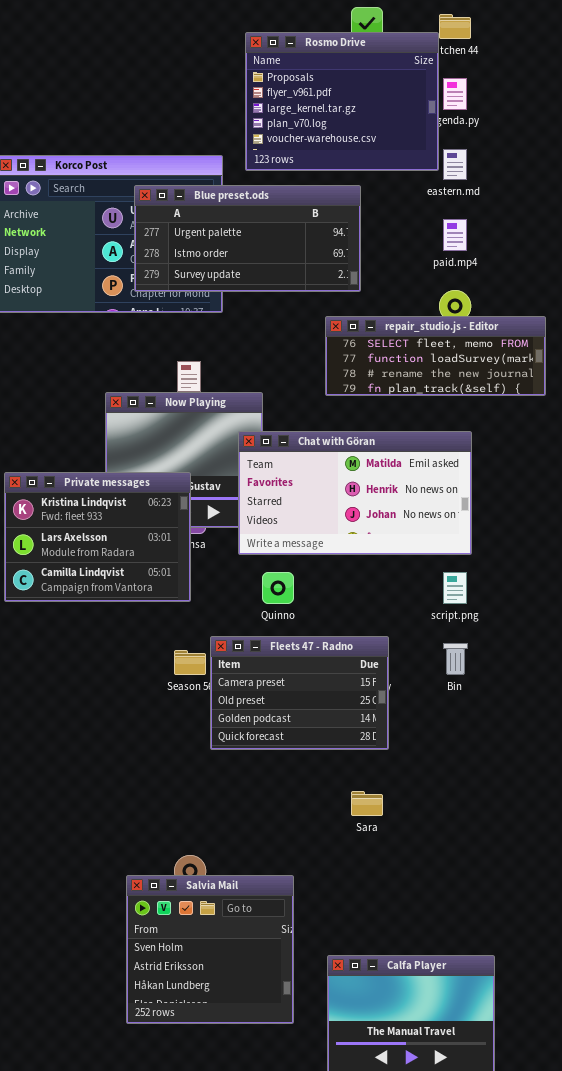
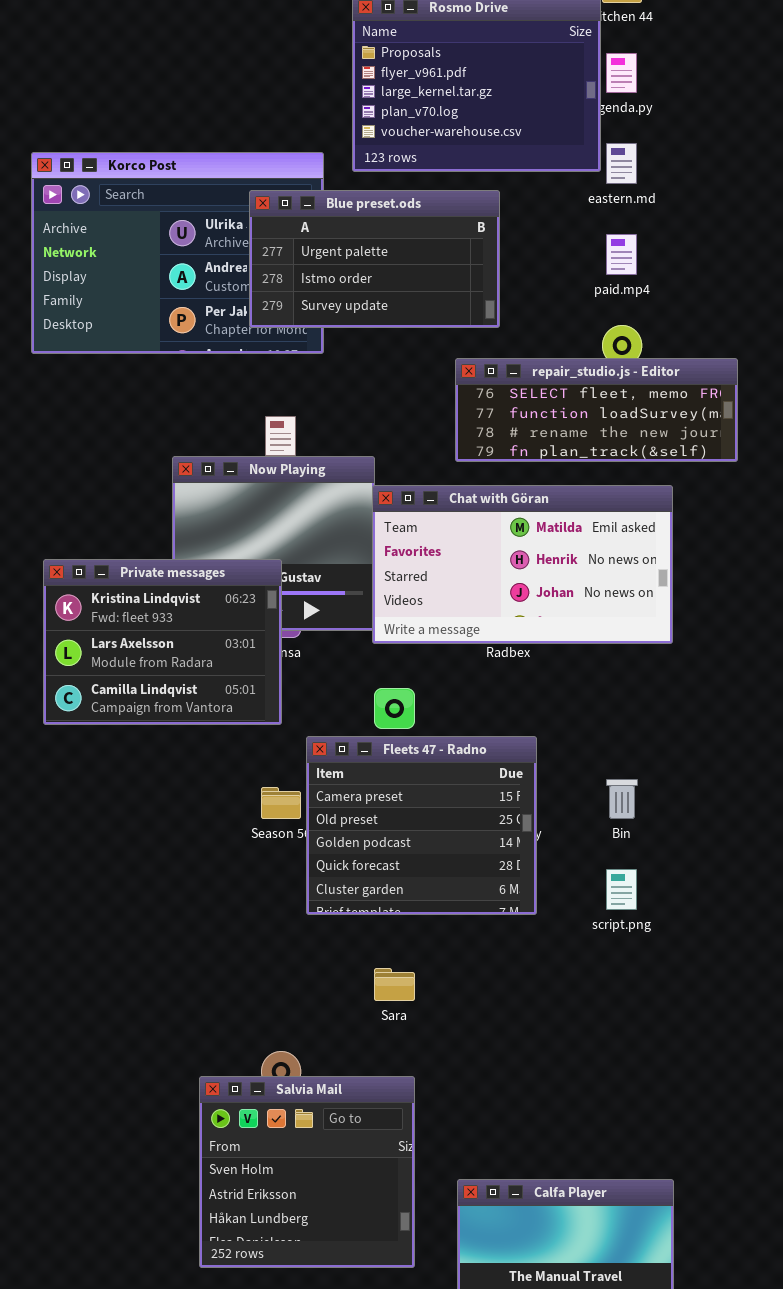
Blue preset.ods: [134,185,361,292] -> [249,190,500,328], resized
Chat with Göran: [238,431,472,555] -> [372,485,673,644], moved
script.png: [443,572,467,604] -> [606,869,637,910], moved
Fleets 47 - Radno: [210,636,389,750] -> [306,736,537,915], resized
Sara: [351,791,383,816] -> [374,968,415,1001], moved

